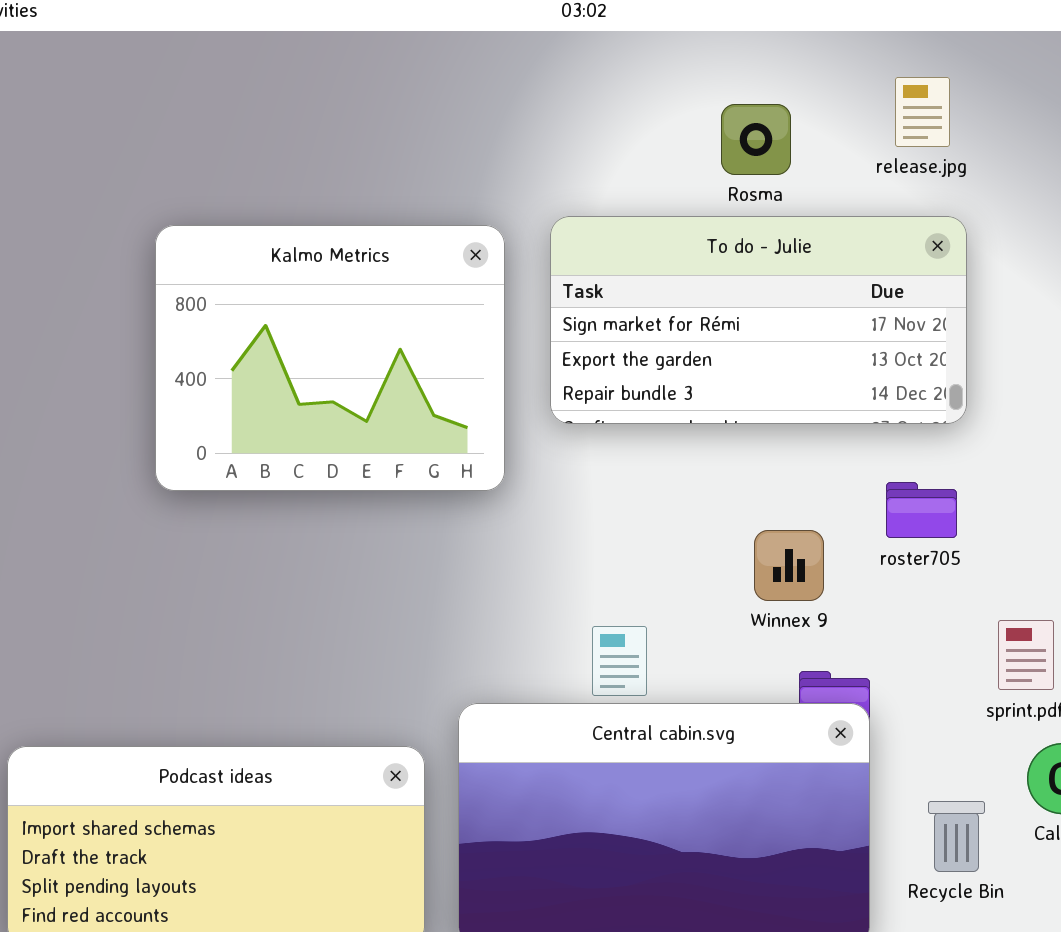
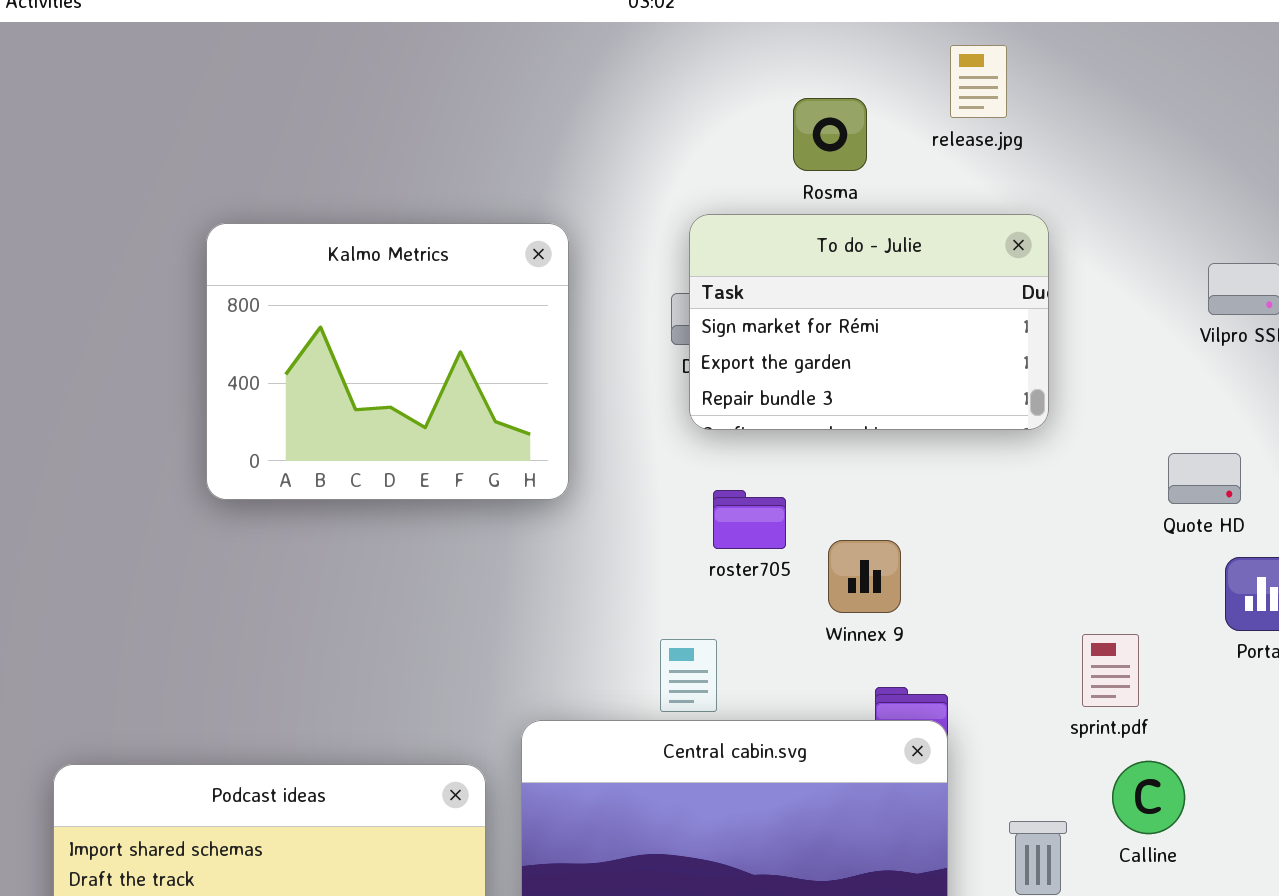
release.jpg: [895,77,950,147] -> [950,45,1007,118], moved
To do - Julie: [550,216,967,424] -> [689,214,1049,430], resized
roster705: [886,482,957,538] -> [713,490,786,549], moved

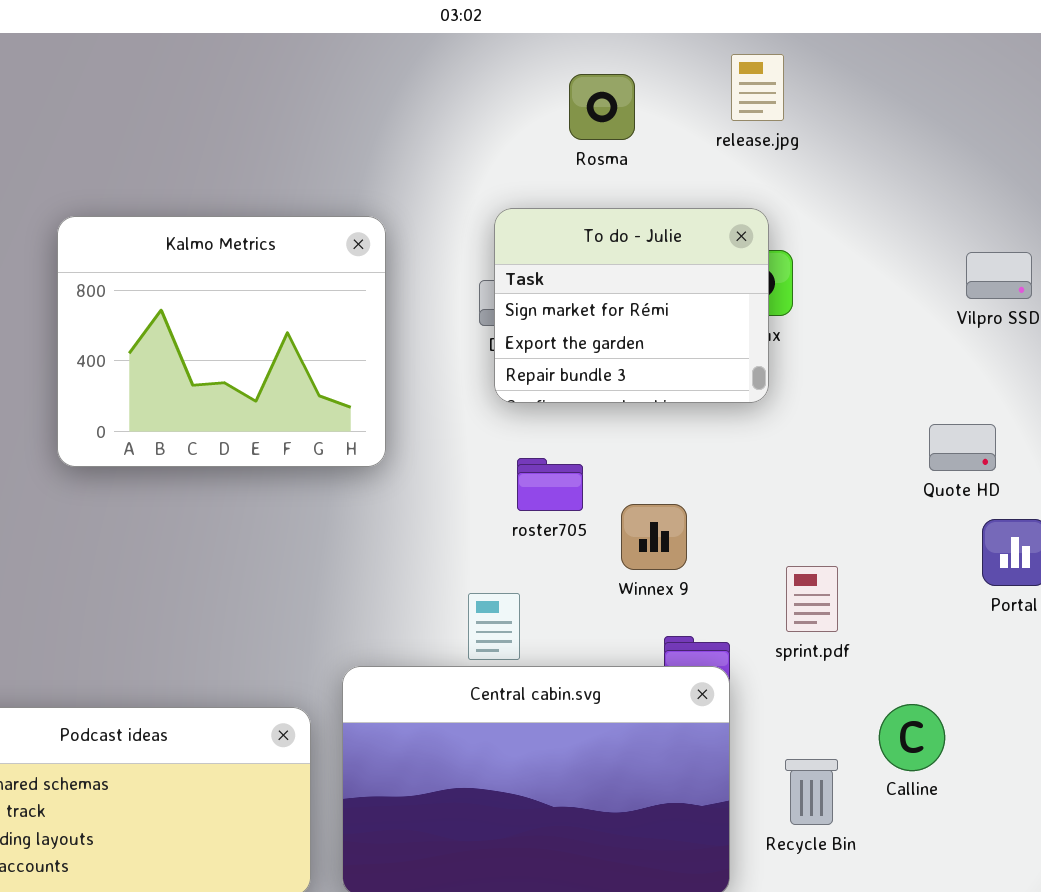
Rosma: [793,98,867,171] -> [569,74,635,140], moved
To do - Julie: [689,214,1049,430] -> [494,208,769,403], resized
sprint.pdf: [1082,634,1139,707] -> [786,566,838,632], moved

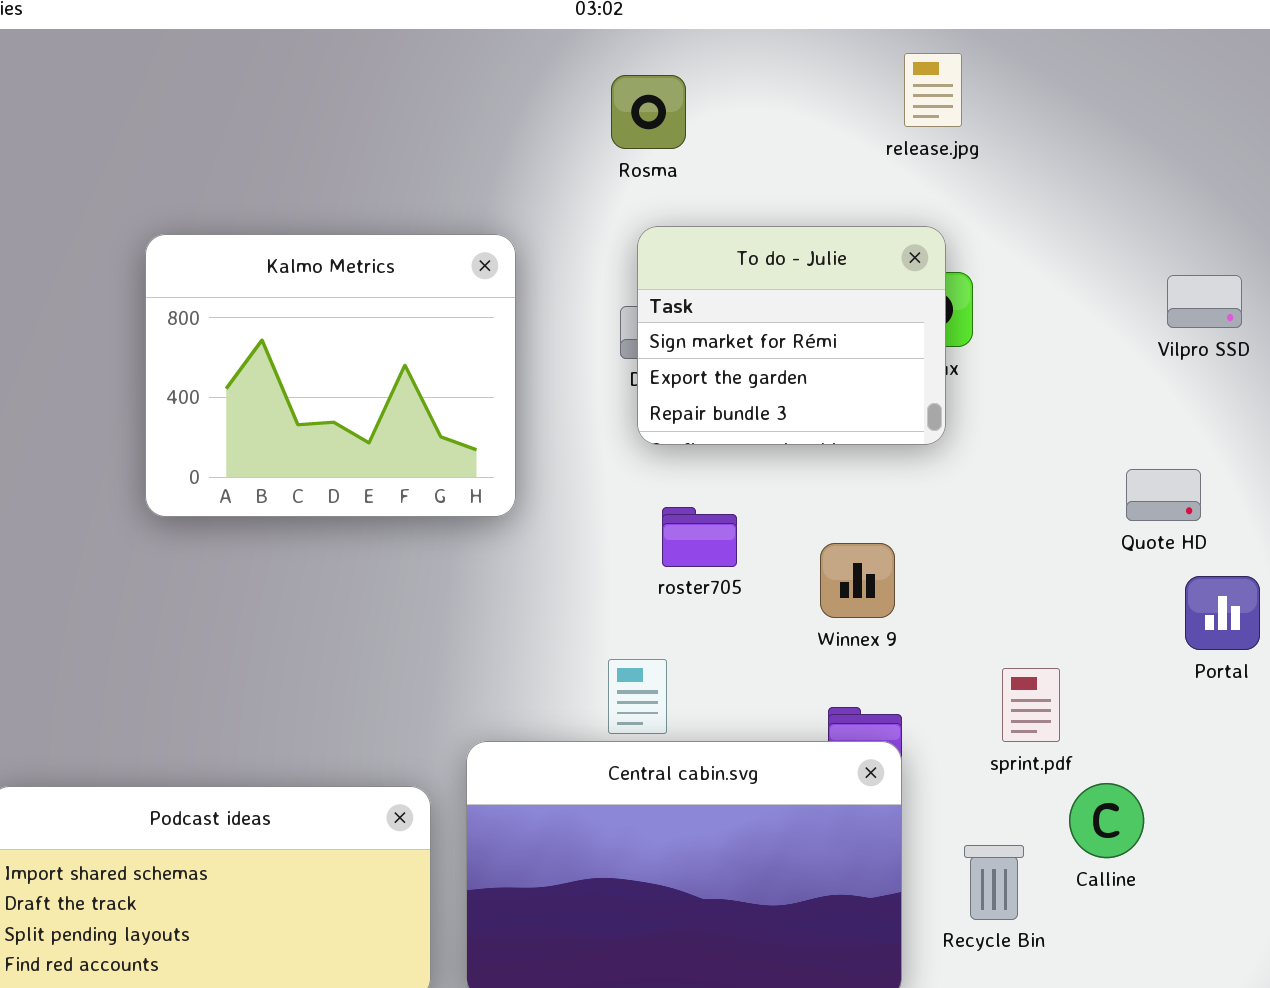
Rosma: [569,74,635,140] -> [611,75,686,149], moved
Winnex 9: [621,504,687,570] -> [820,543,895,618], moved
sprint.pdf: [786,566,838,632] -> [1002,668,1060,742], moved

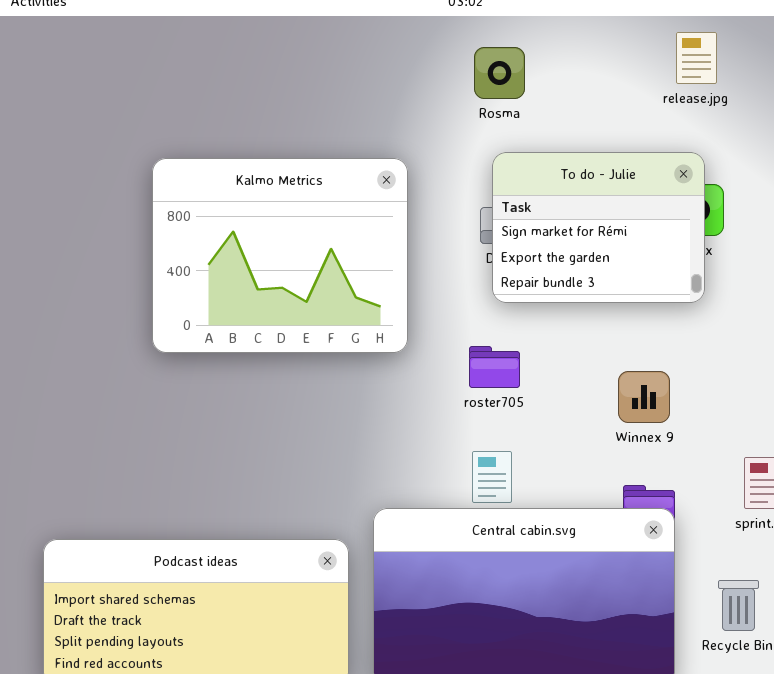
roster705: [662,507,737,567] -> [469,346,520,388], moved

